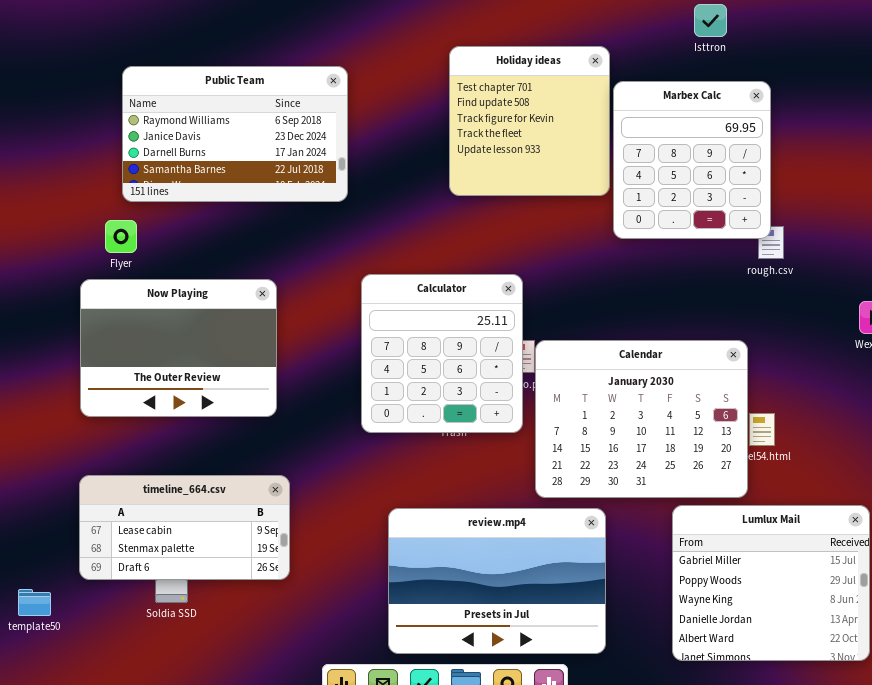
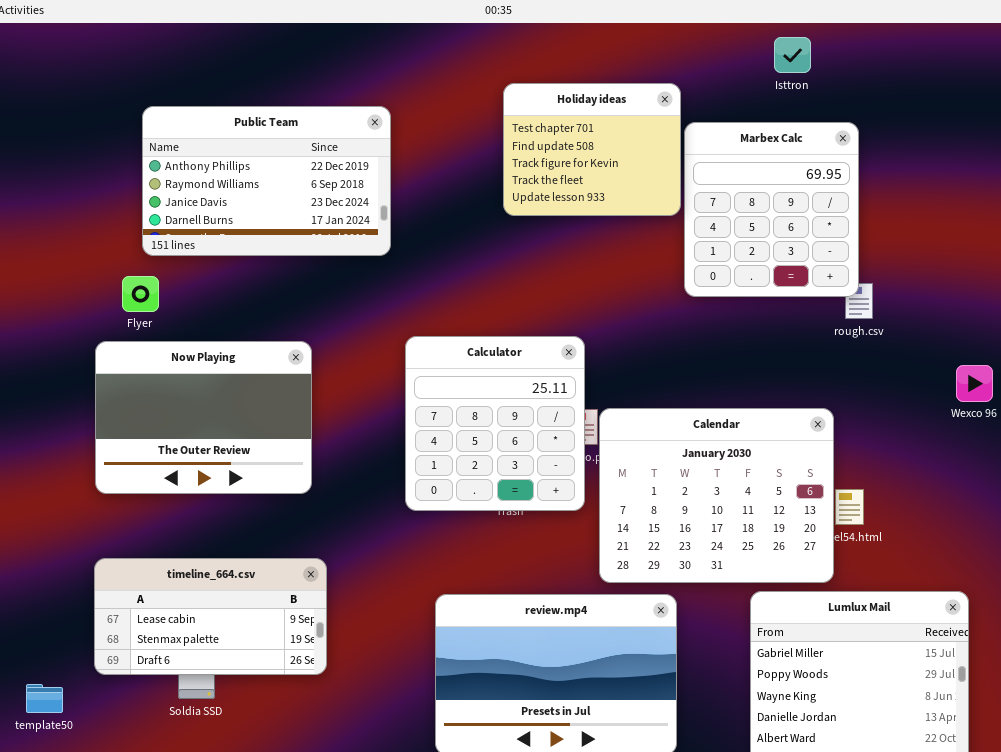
Holiday ideas: [449,46,610,196] -> [503,83,681,216], resized
Public Team: [122,66,348,202] -> [142,106,391,256], scrolled up 1 row

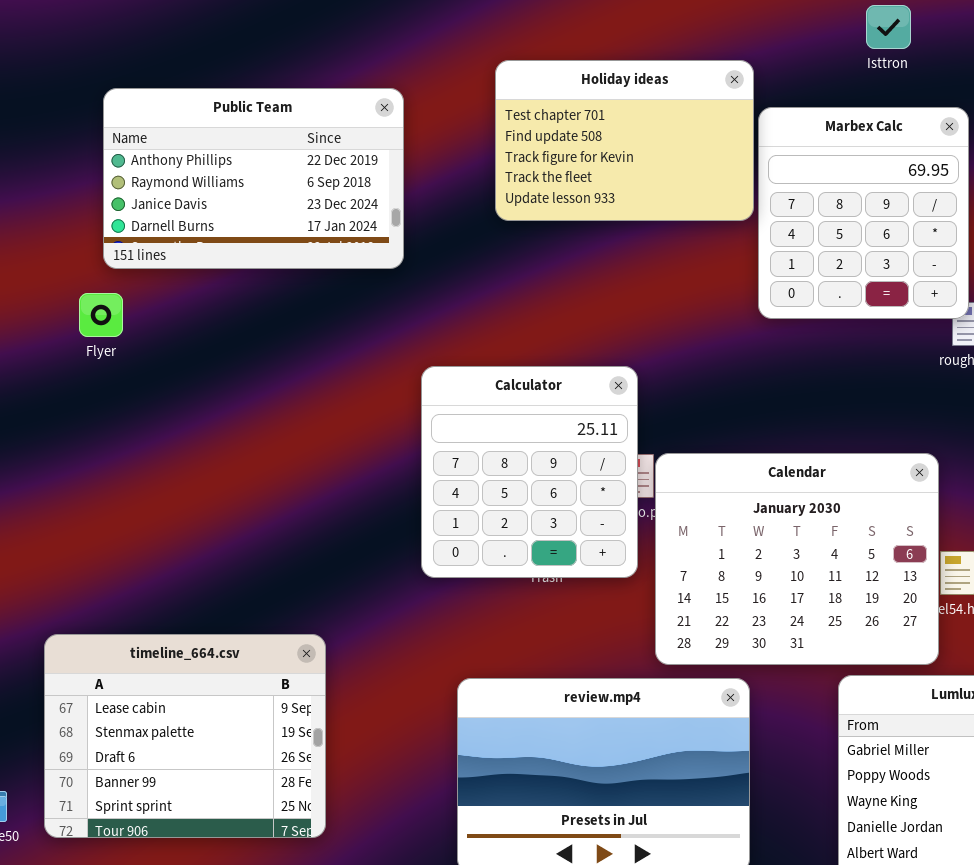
Holiday ideas: [503,83,681,216] -> [495,60,754,221], resized
Now Playing: [95,341,312,494] -> none, closed
timeline_664.csv: [94,558,327,675] -> [44,634,326,838], resized

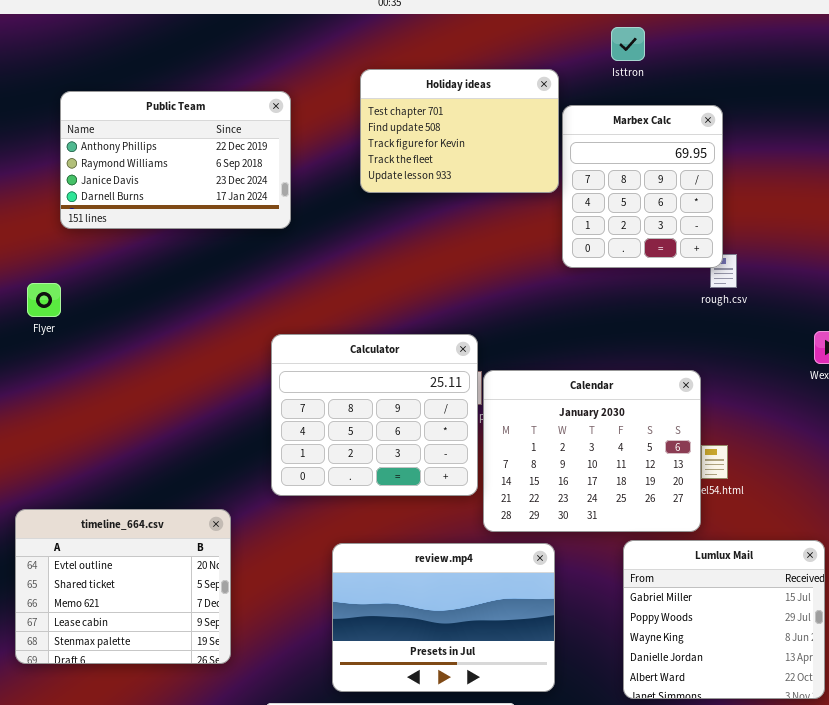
Isttron: [866,5,911,49] -> [611,27,645,61], moved
Flyer: [79,293,123,337] -> [27,283,61,317], moved
Calculator: [421,366,638,578] -> [271,334,478,496], moved, resized
timeline_664.csv: [44,634,326,838] -> [15,509,231,664], scrolled up 3 rows

